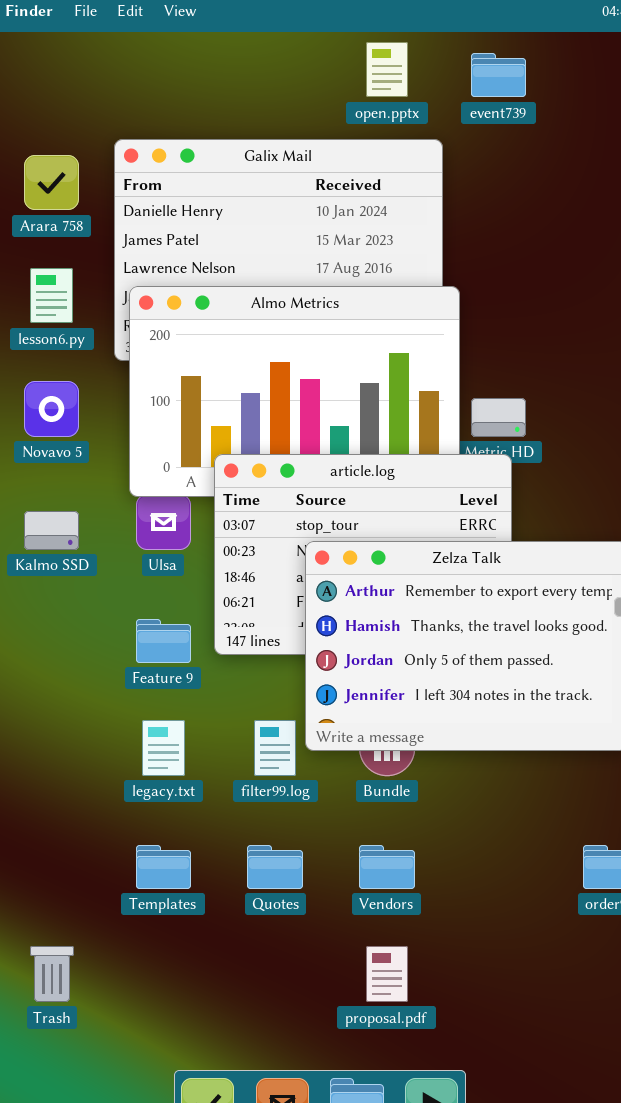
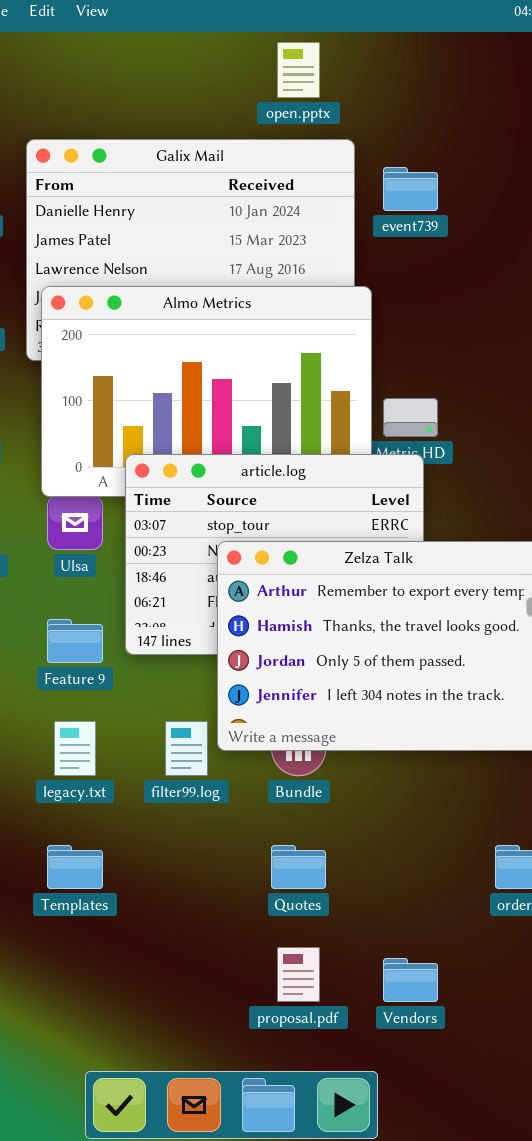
event739: [471,53,526,97] -> [383,167,438,211], moved
Quotes: [247,845,303,889] -> [271,845,326,889], moved
Vendors: [359,845,415,889] -> [383,958,438,1002], moved

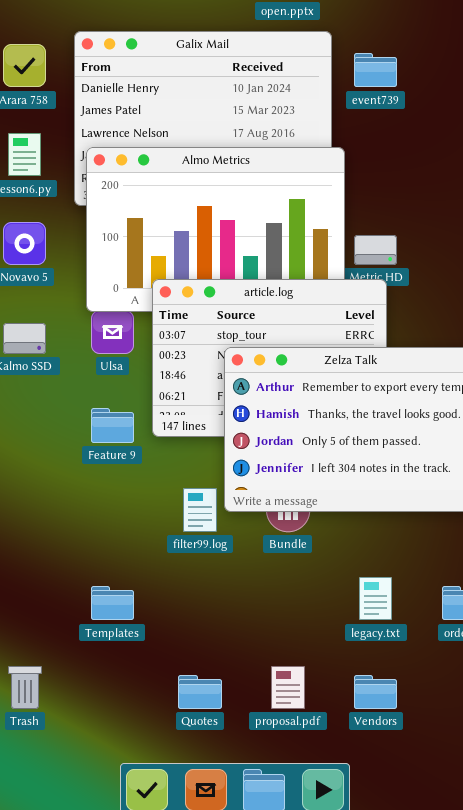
legacy.txt: [54,721,96,776] -> [359,577,392,620], moved
Quotes: [271,845,326,889] -> [178,675,222,709], moved

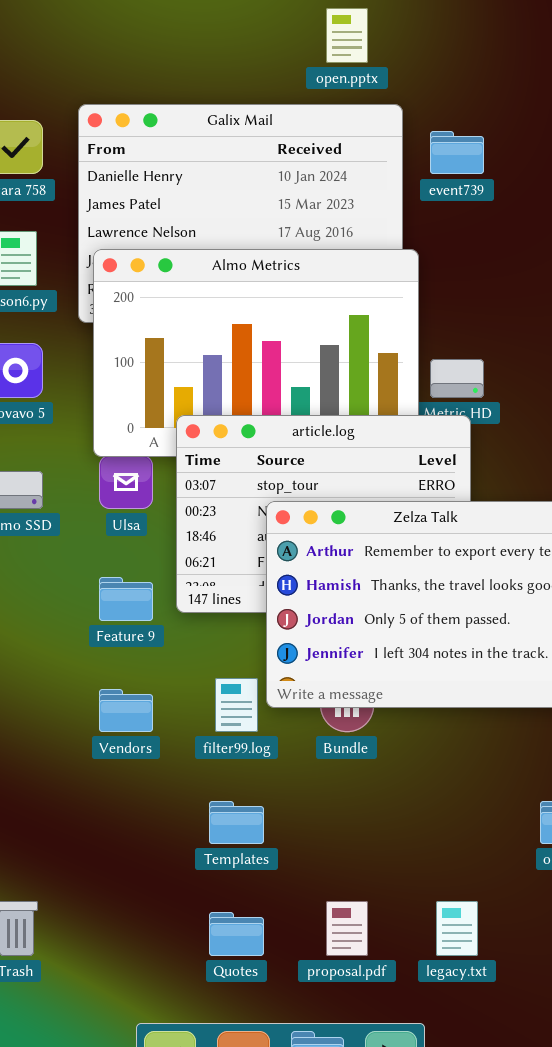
legacy.txt: [359,577,392,620] -> [436,901,478,956], moved
Templates: [91,586,134,620] -> [209,801,264,844], moved
Vendors: [354,675,397,709] -> [99,689,153,732], moved

